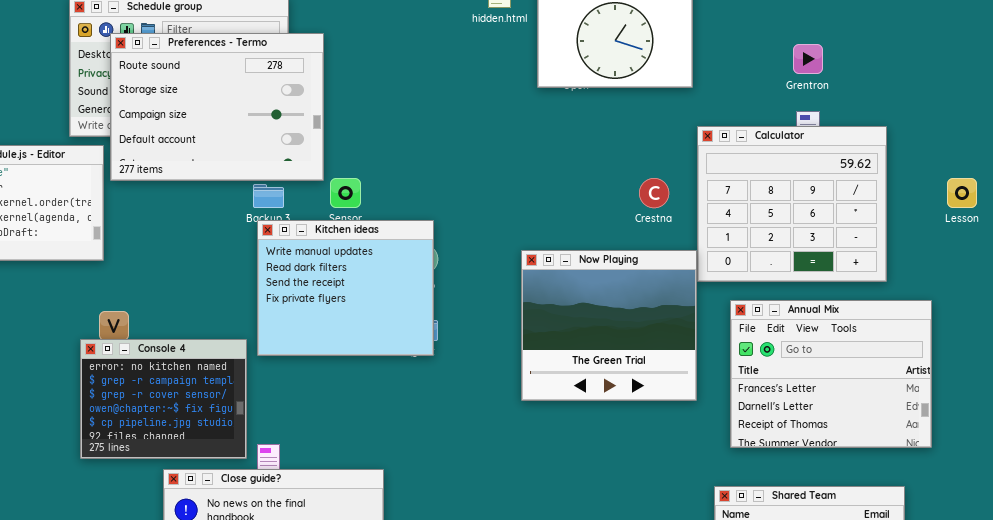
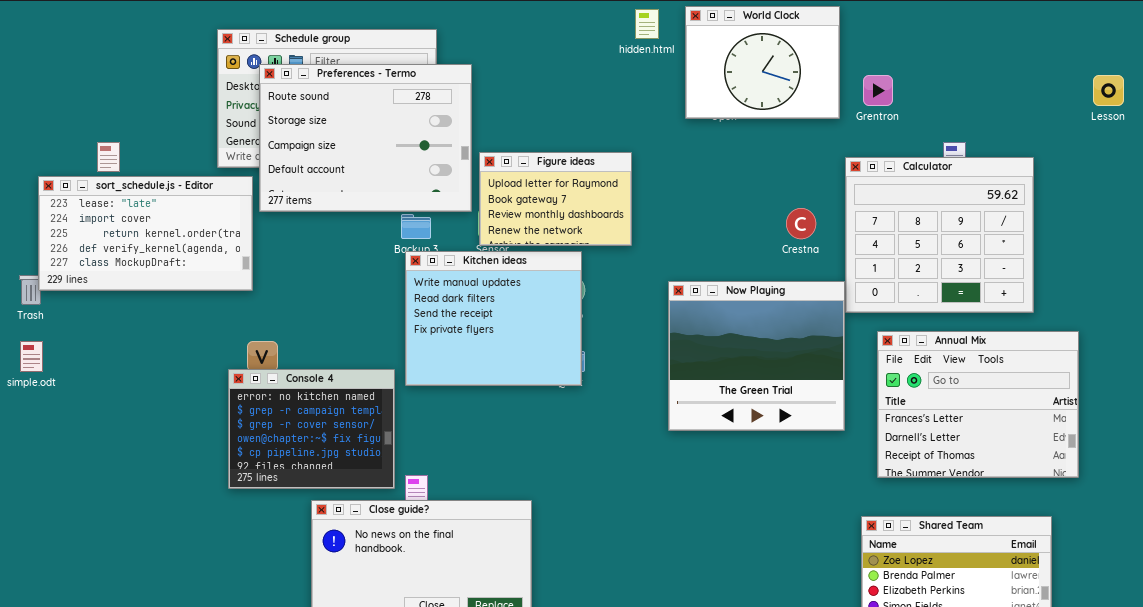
Grentron: [793,44,823,74] -> [863,75,893,106], moved
Figure ideas: none -> [479,152,632,246], opened
Lesson: [947,178,977,208] -> [1093,75,1124,106], moved

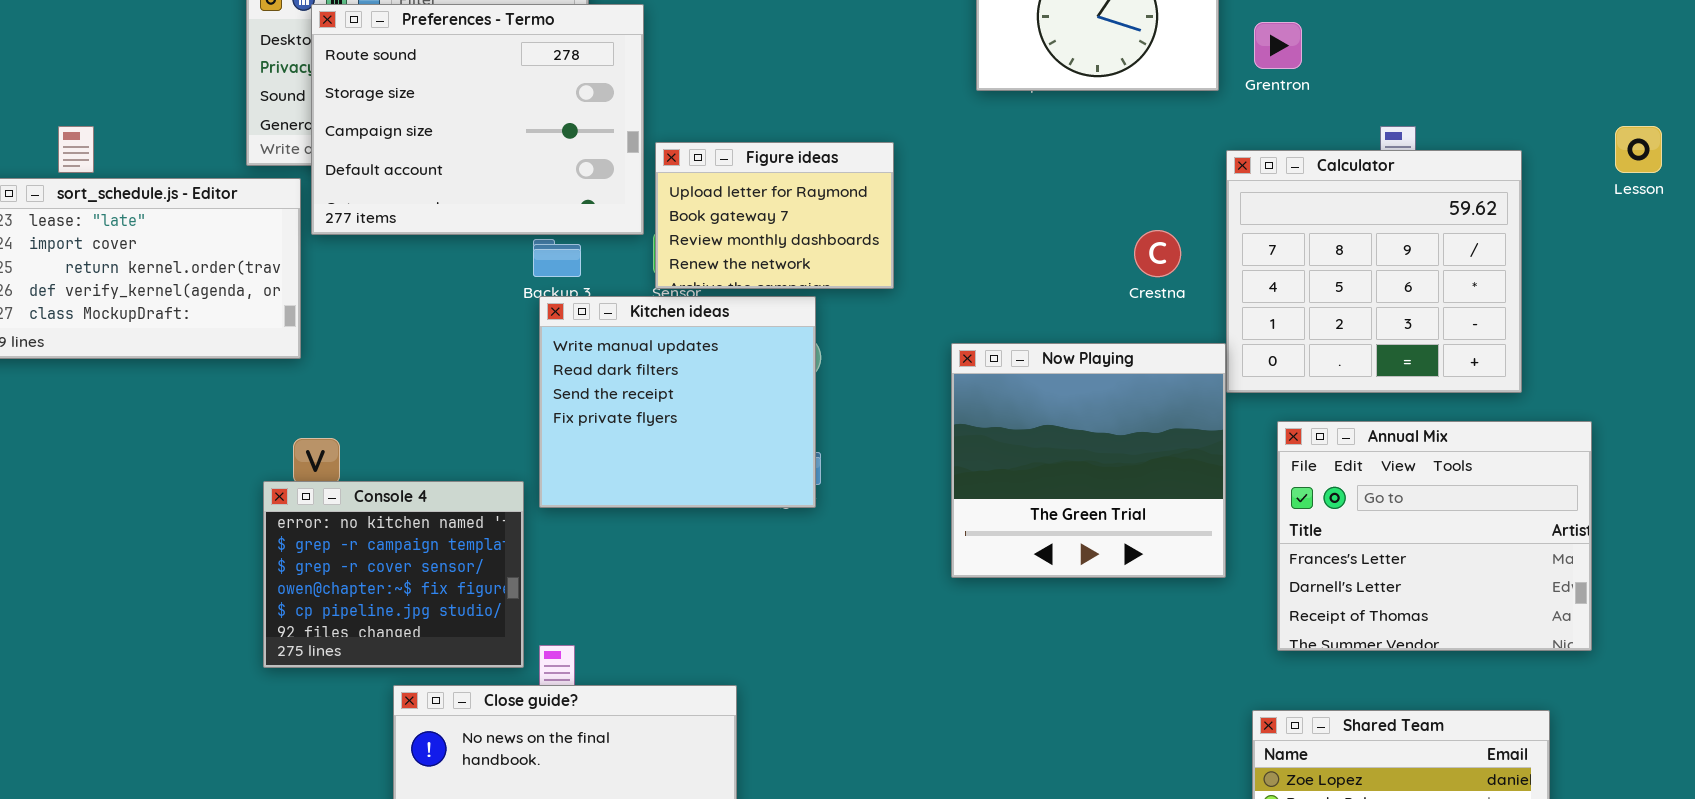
Lesson: [1093,75,1124,106] -> [1615,126,1662,173], moved

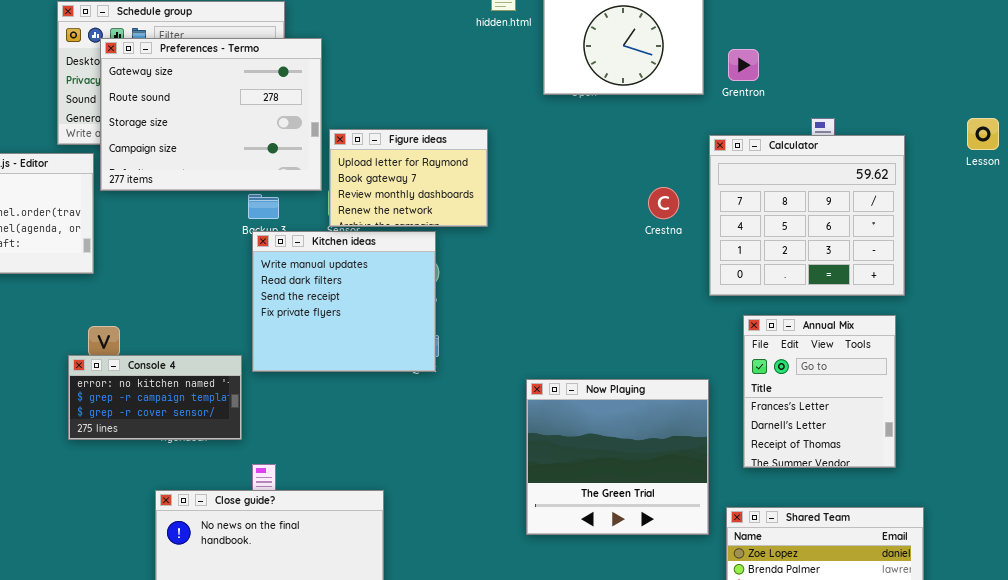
Preferences - Termo: [311,4,644,235] -> [100,38,322,191], scrolled up 1 row
Now Playing: [951,343,1226,578] -> [526,379,709,535], moved
Annual Mix: [1277,421,1592,651] -> [743,315,896,468], resized
Console 4: [263,481,524,668] -> [68,355,242,440], resized

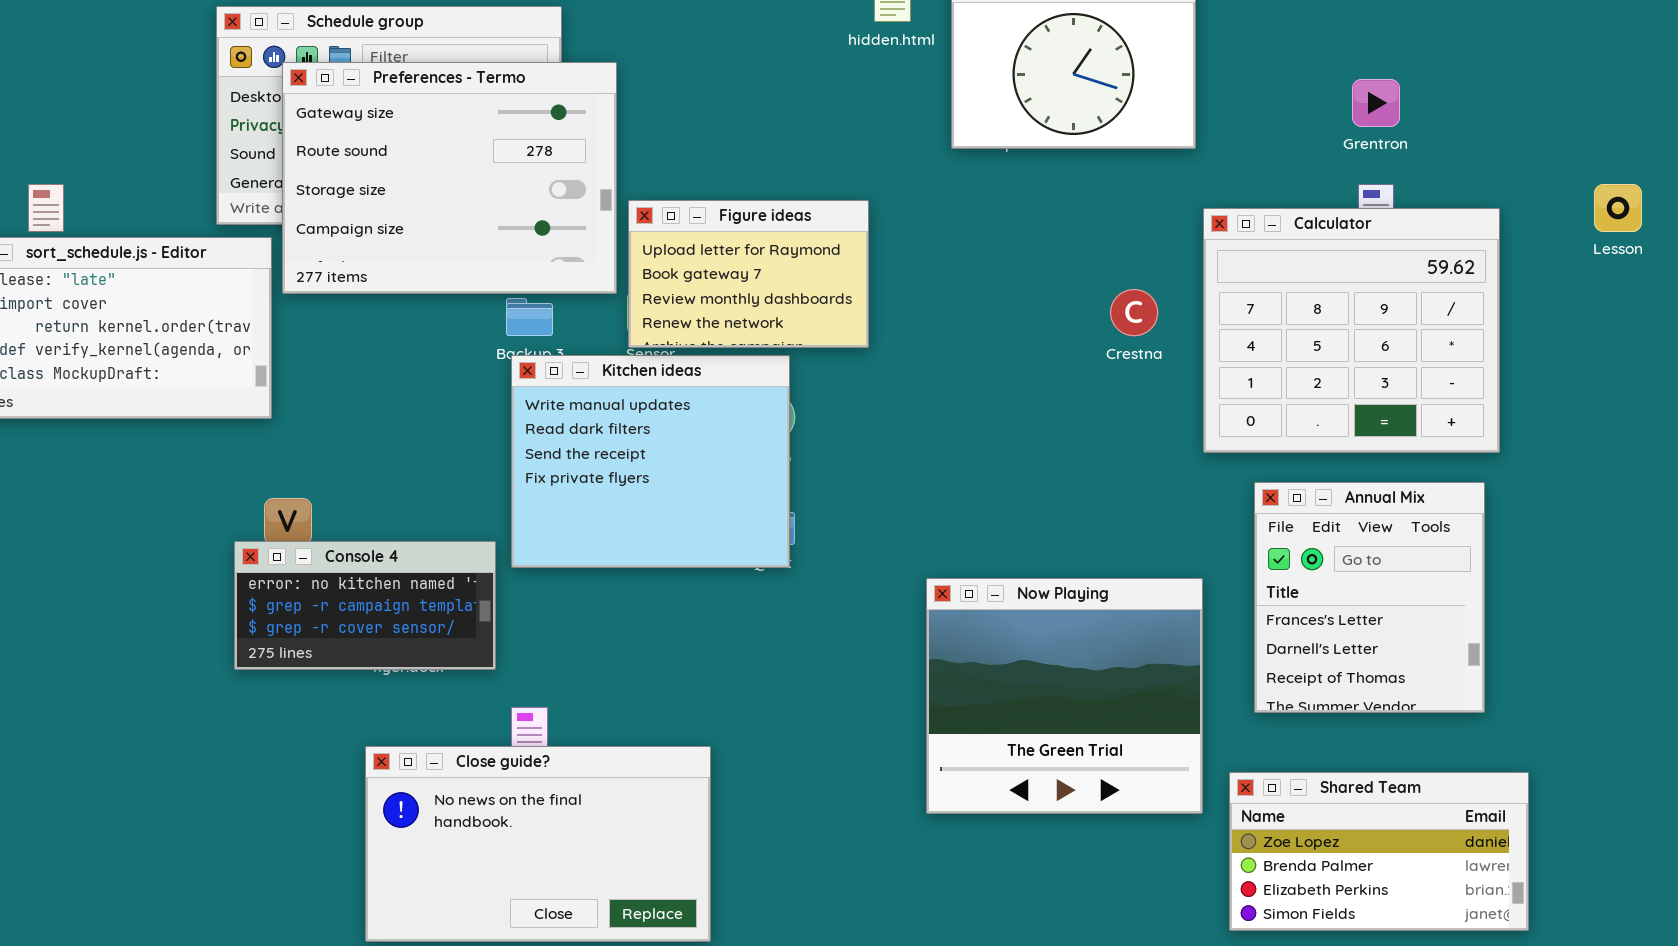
Grentron: [728,49,759,81] -> [1352,79,1400,127], moved

